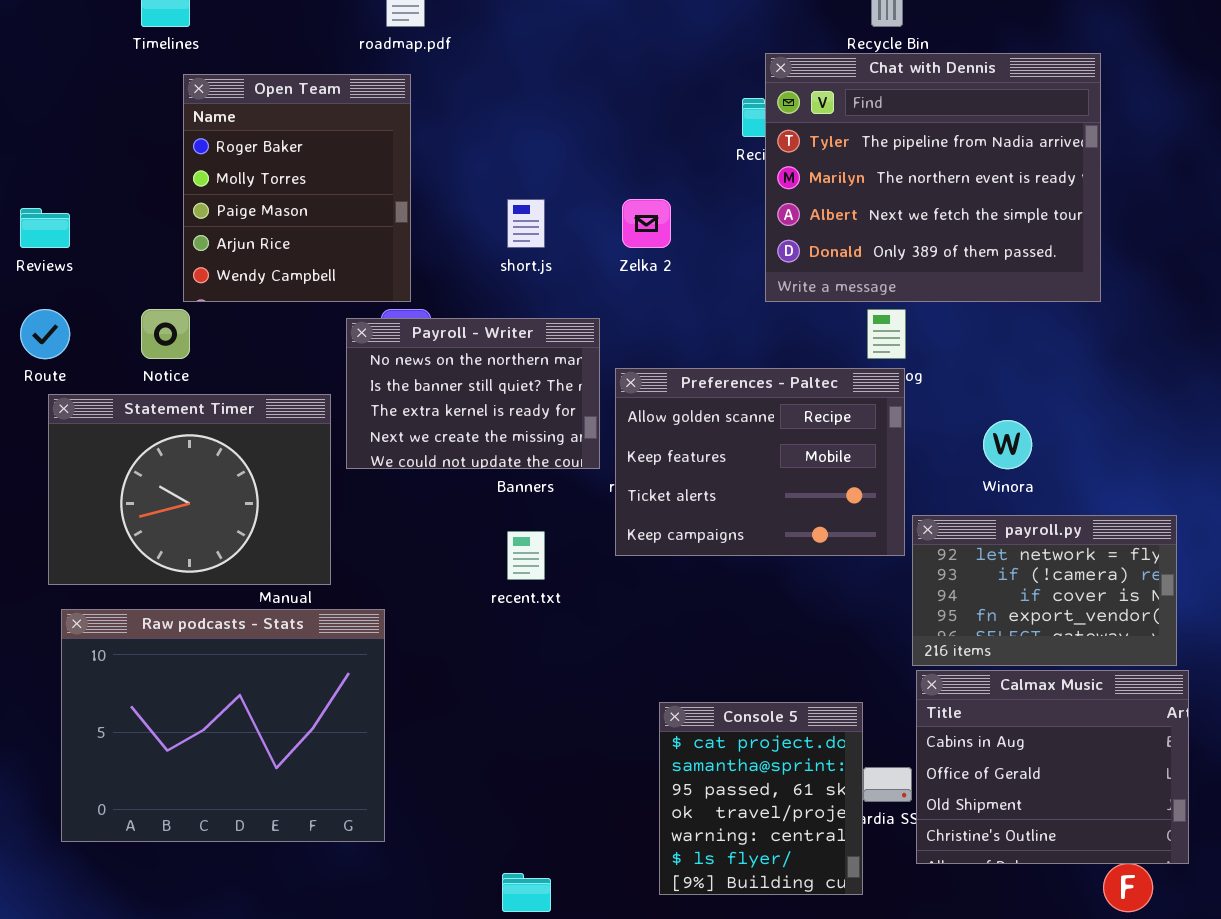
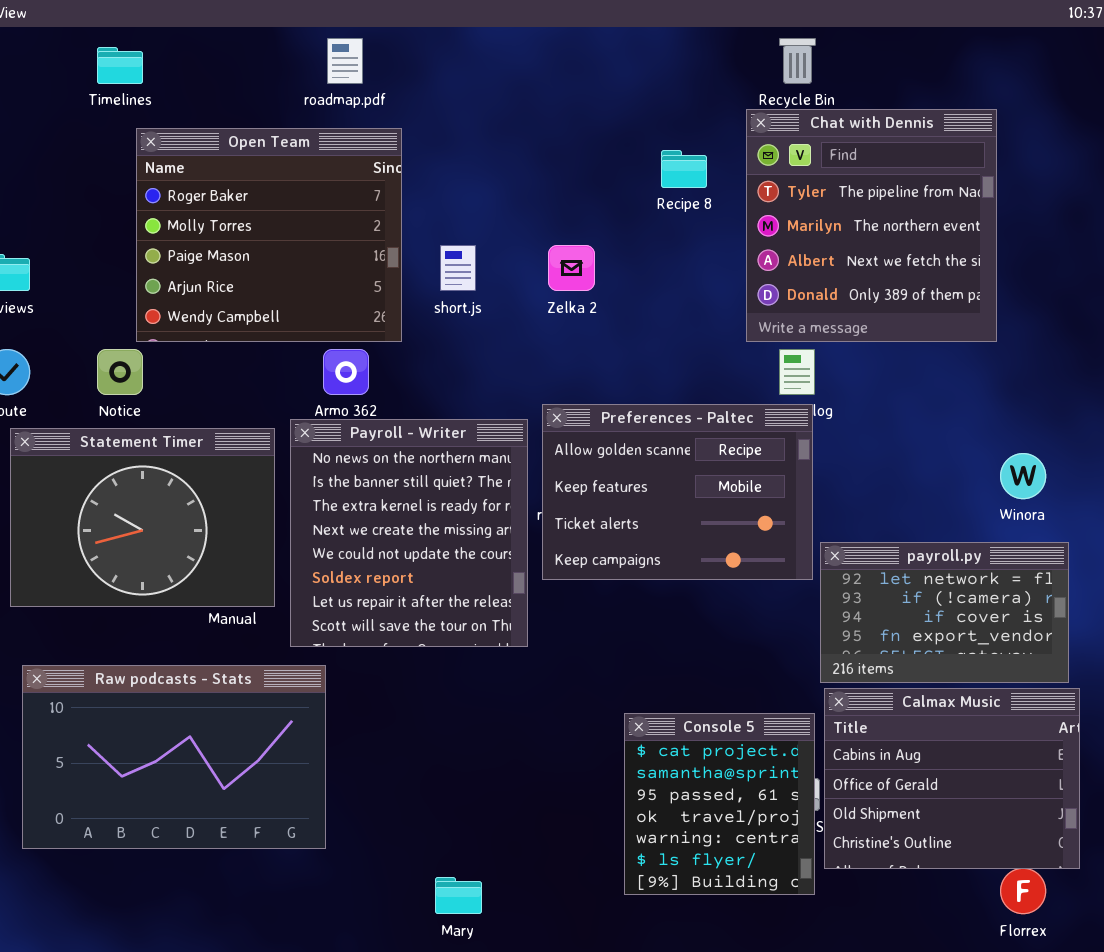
Chat with Dennis: [765,53,1101,302] -> [746,109,997,342], resized
Open Team: [183,74,411,302] -> [136,128,402,342], resized
Payroll - Writer: [346,318,600,469] -> [290,419,528,647], moved, resized
Winora: [983,420,1032,469] -> [1000,453,1046,499], moved
Raw podcasts - Stats: [61,609,385,842] -> [22,665,326,849], resized
Console 5: [659,702,863,895] -> [624,713,815,895], moved

